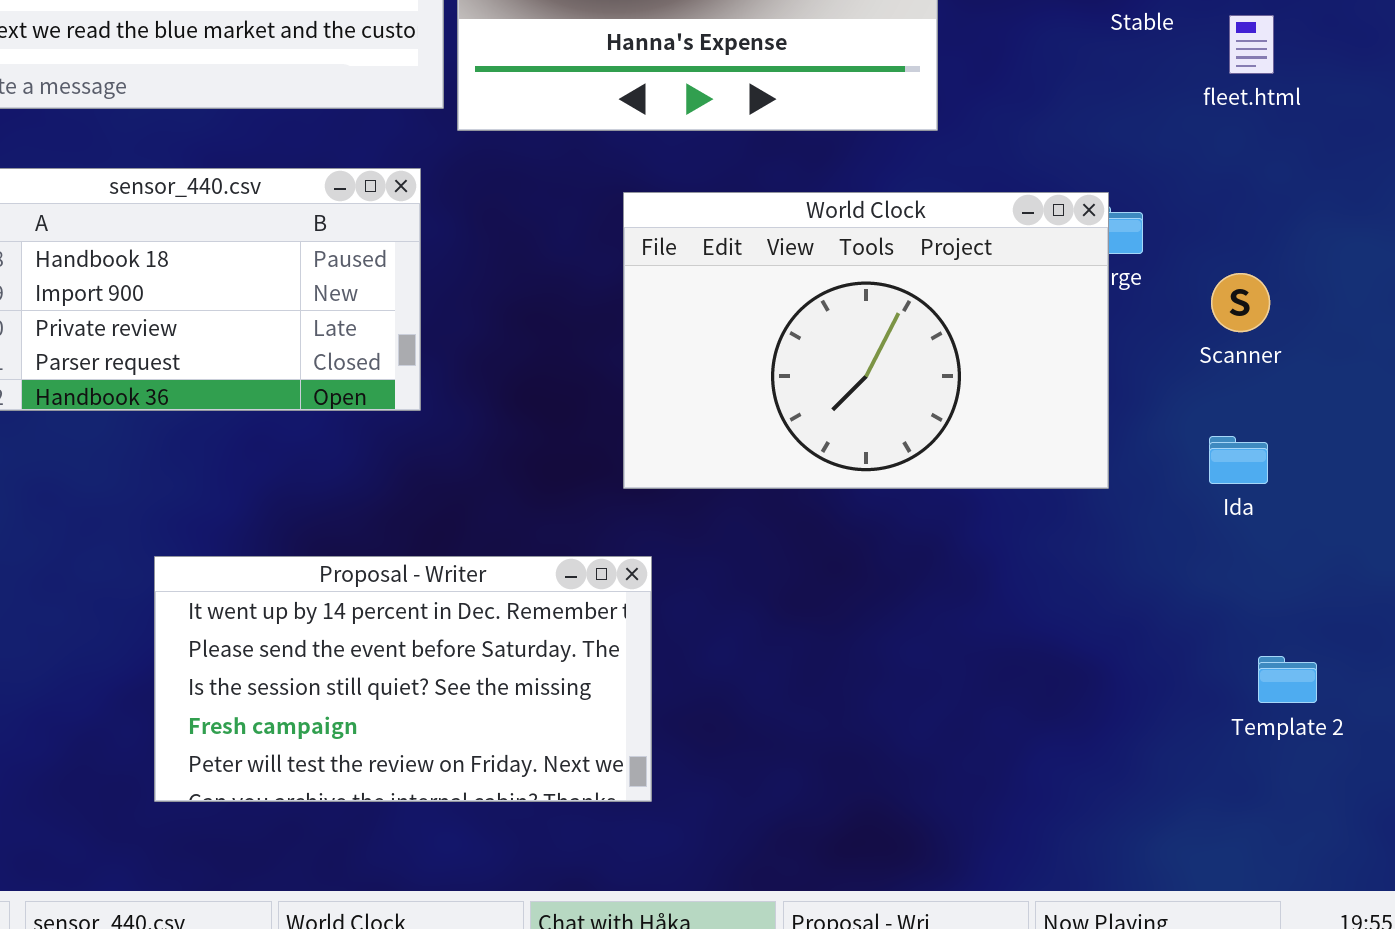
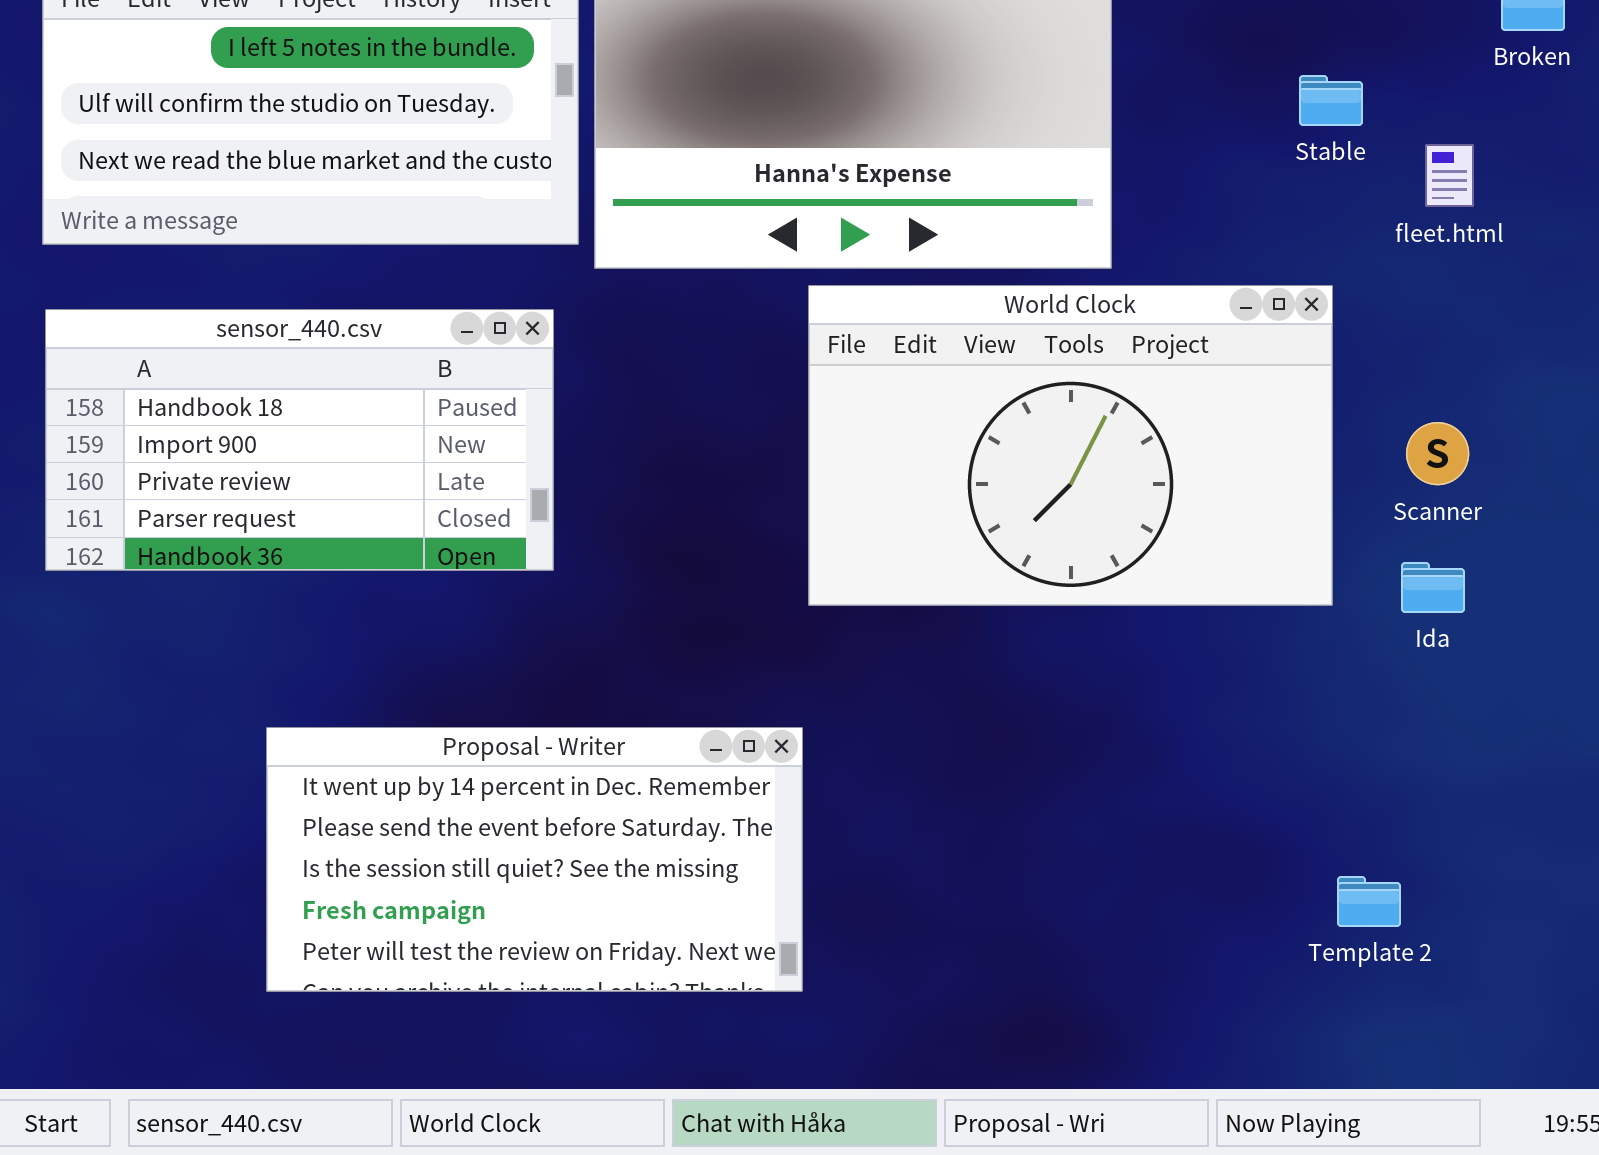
World Clock: [623,192,1109,489] -> [808,285,1333,606], moved
Ida: [1209,436,1268,484] -> [1401,562,1465,613], moved
Template 2: [1258,656,1317,703] -> [1337,876,1401,927], moved

